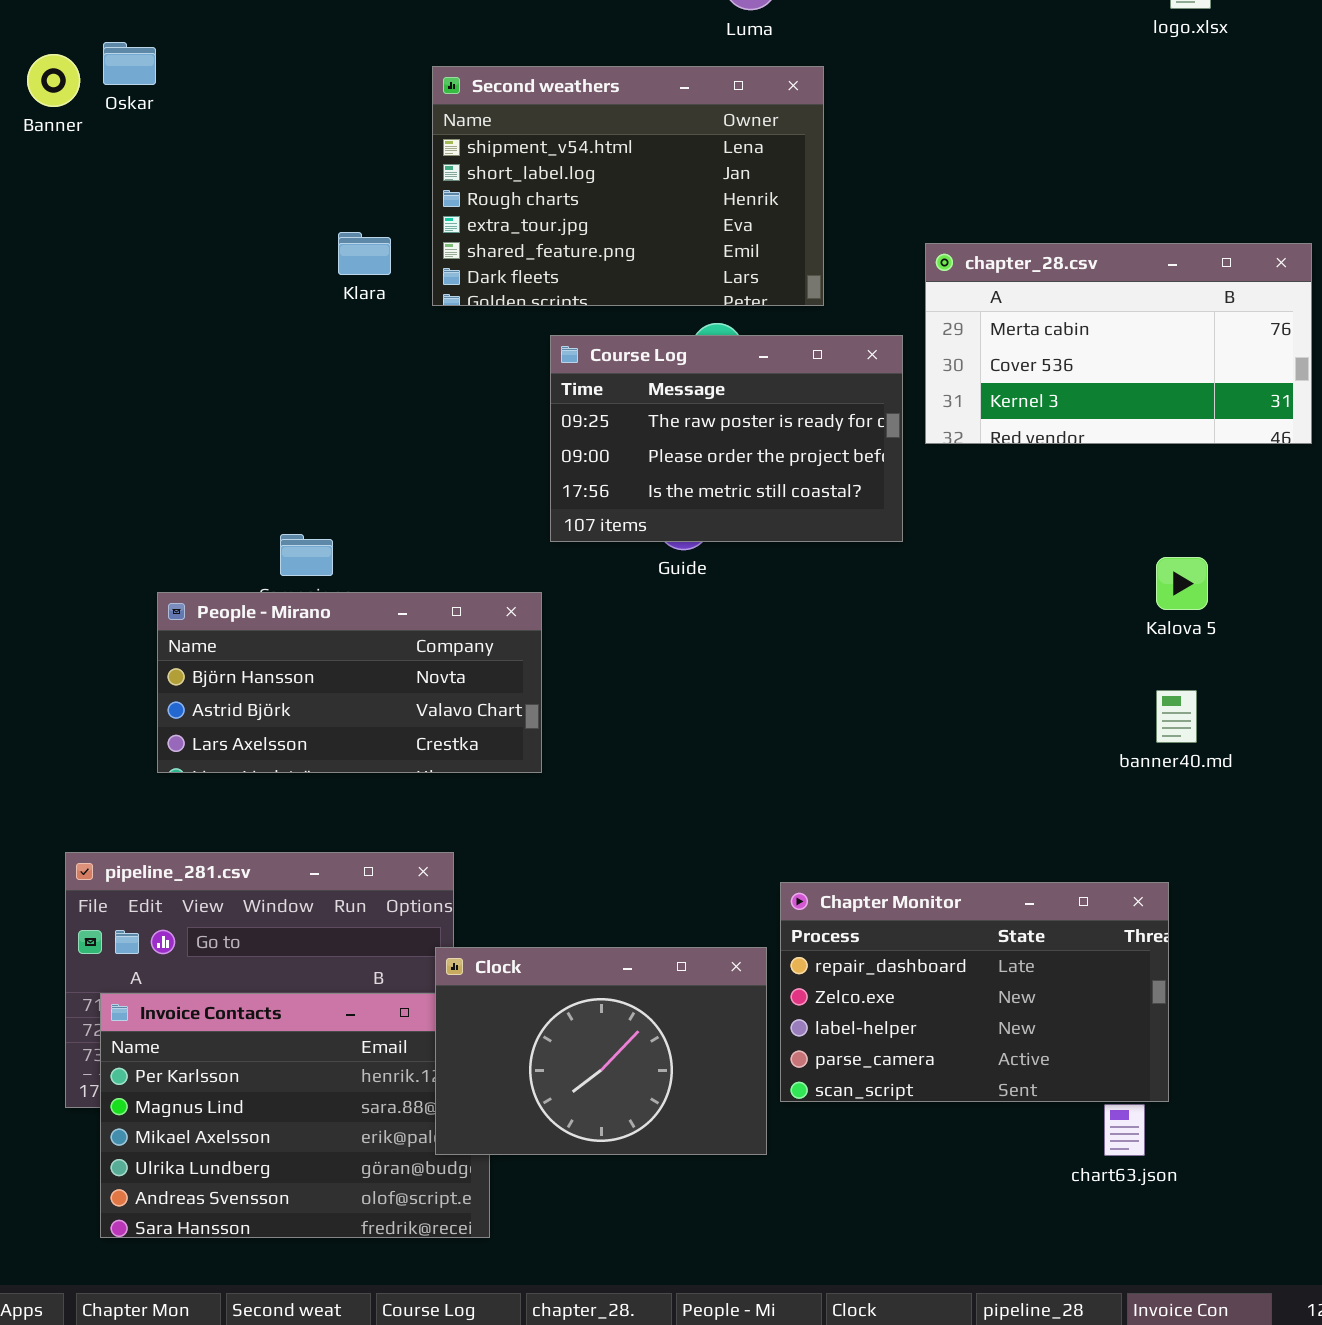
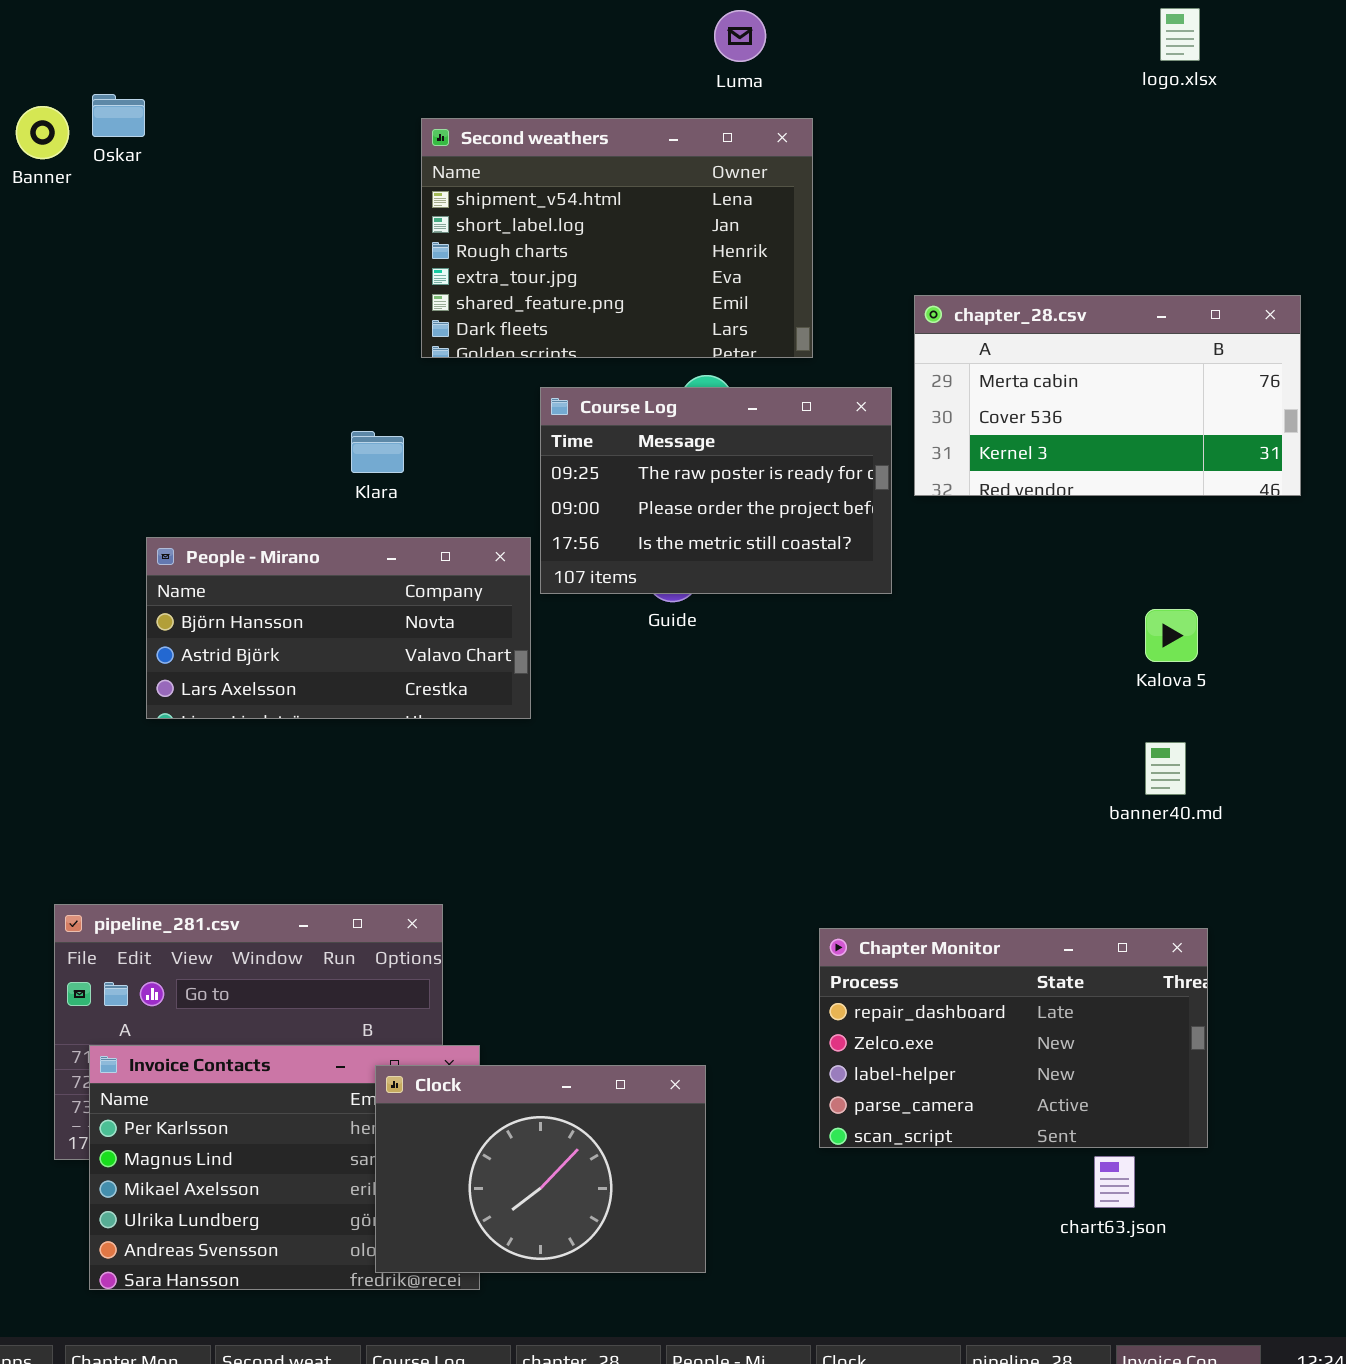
Klara: [338,232,391,275] -> [351,431,404,473], moved
People - Mirano: [157,592,542,773] -> [146,537,531,719], moved
Chapter Monitor: [780,882,1169,1102] -> [819,928,1208,1148], moved
Clock: [435,947,767,1155] -> [375,1065,706,1273], moved

